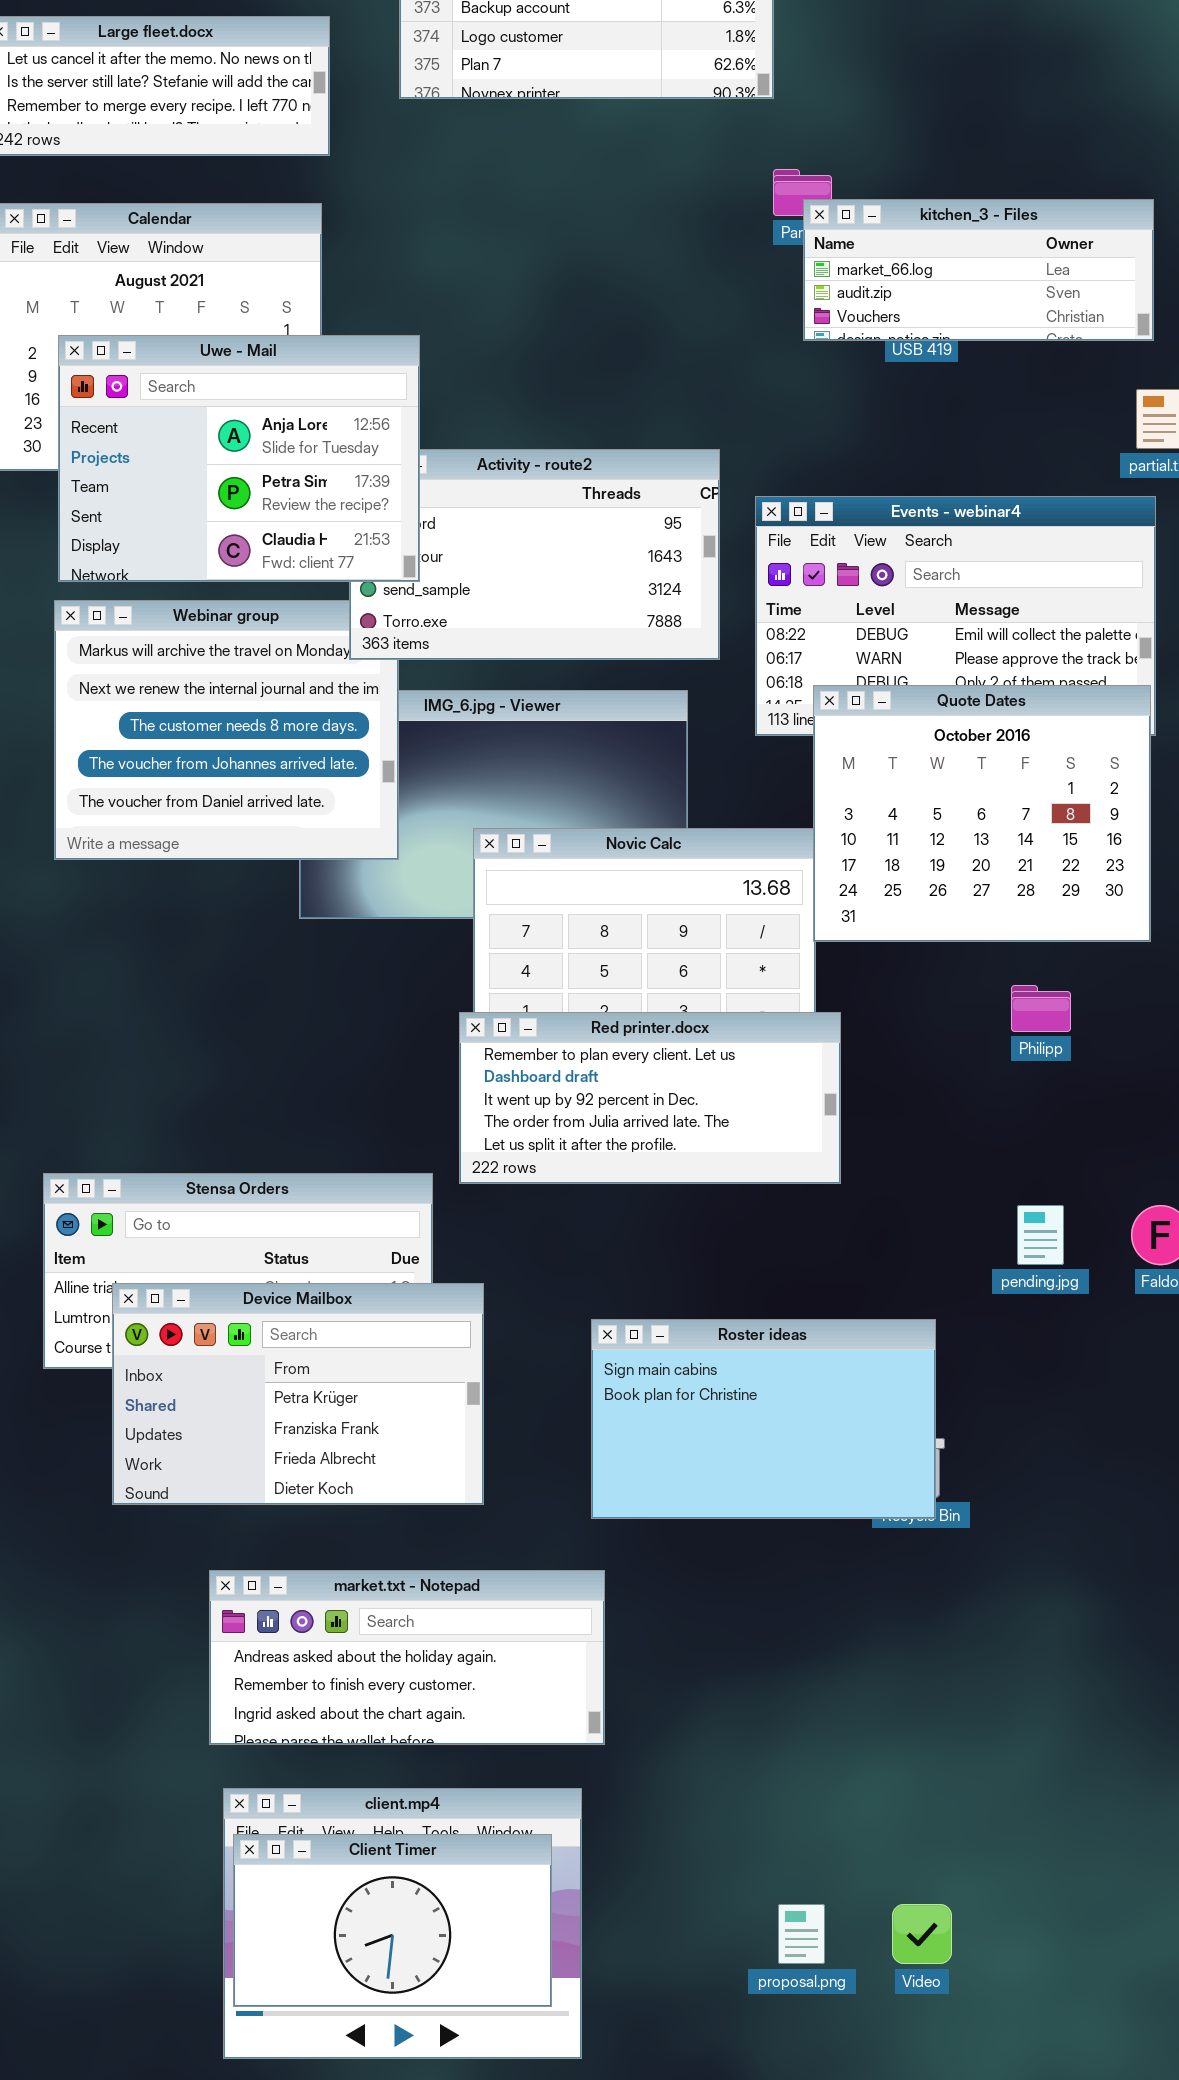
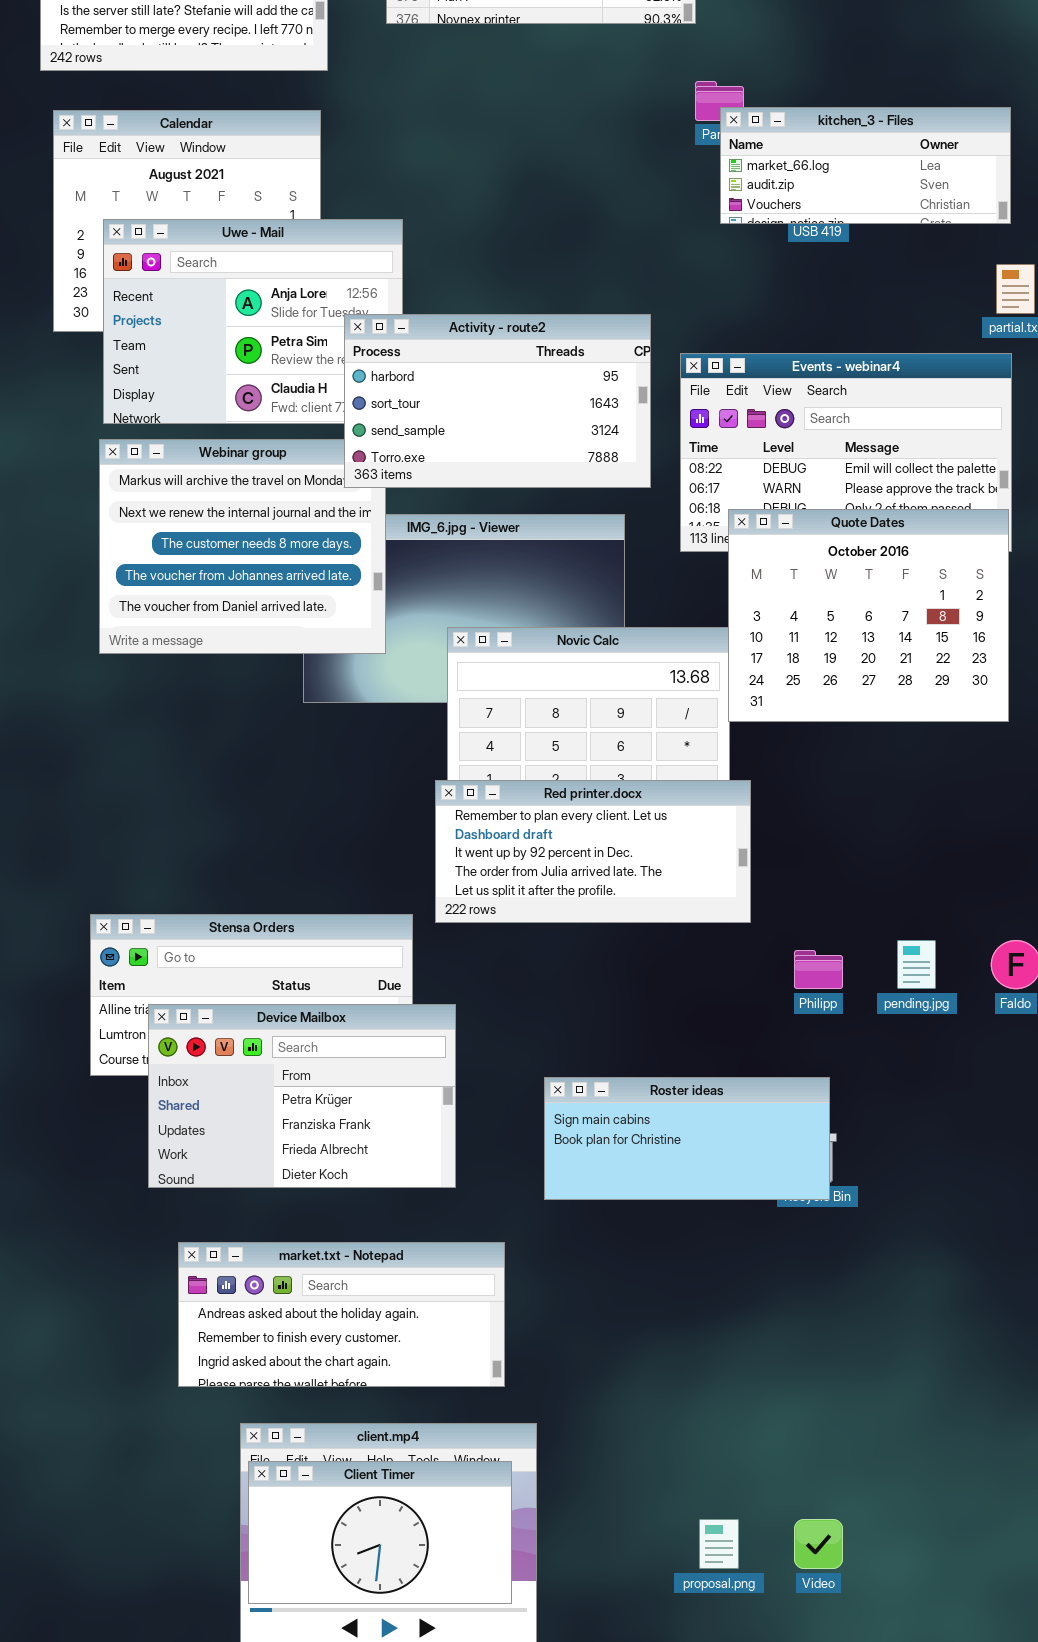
Activity - route2: [349,449,720,660] -> [344,314,651,488], raised
Philipp: [1011,985,1071,1032] -> [794,950,843,989], moved
Roster ideas: [591,1319,936,1519] -> [544,1077,830,1200], resized
market.txt - Notepad: [209,1570,605,1745] -> [178,1242,505,1387], moved

